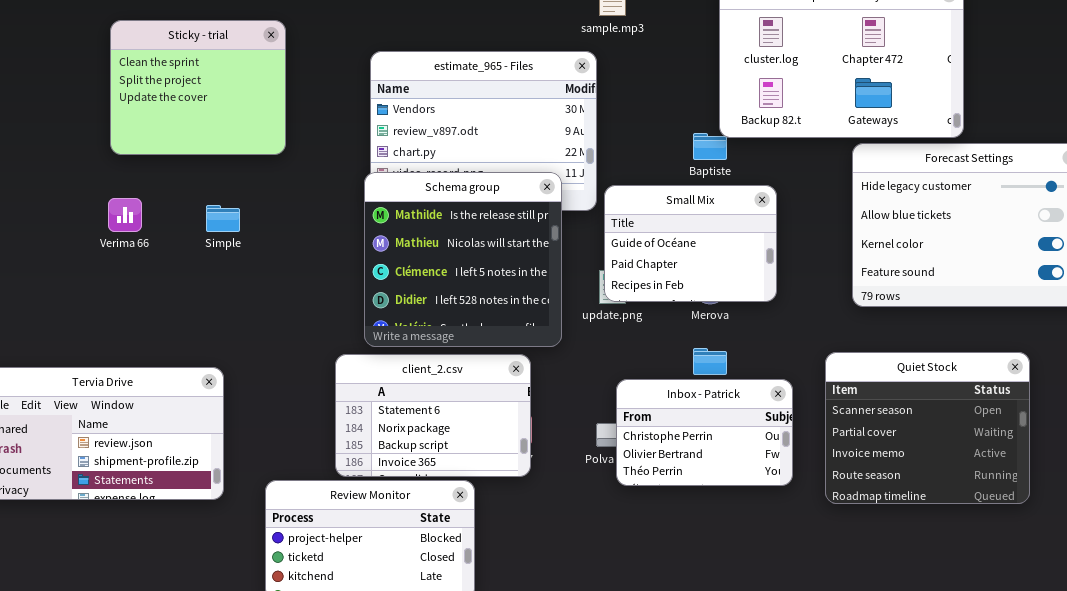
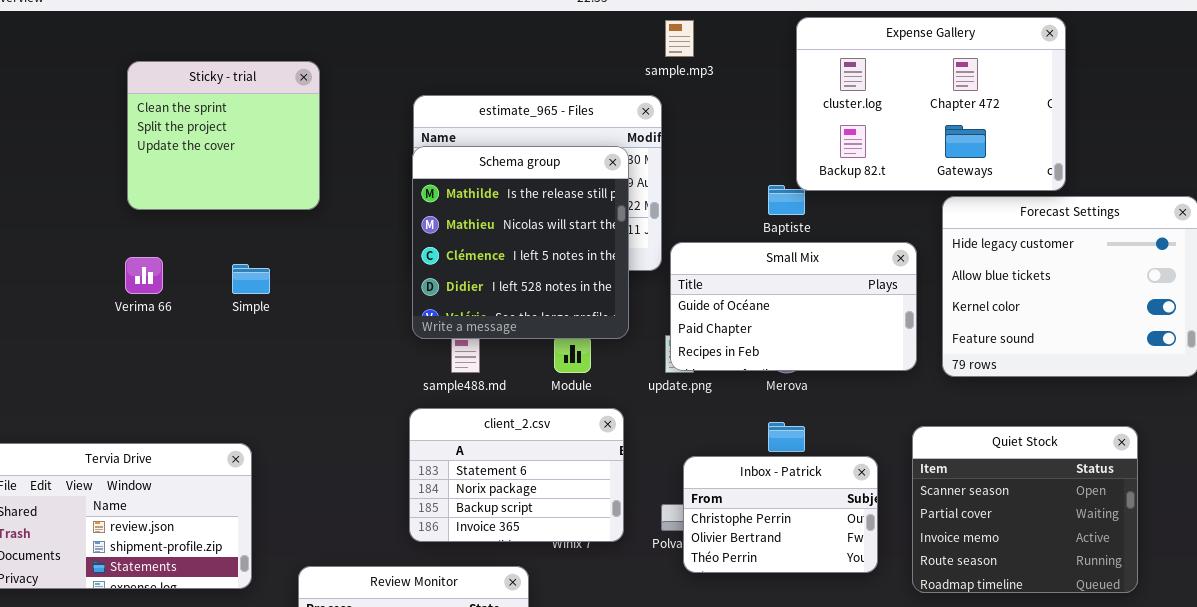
Schema group: [364,172,562,347] -> [412,146,629,339], moved
Small Mix: [604,185,777,302] -> [670,242,917,371], resized
client_2.csv: [335,354,531,477] -> [409,408,624,542], moved

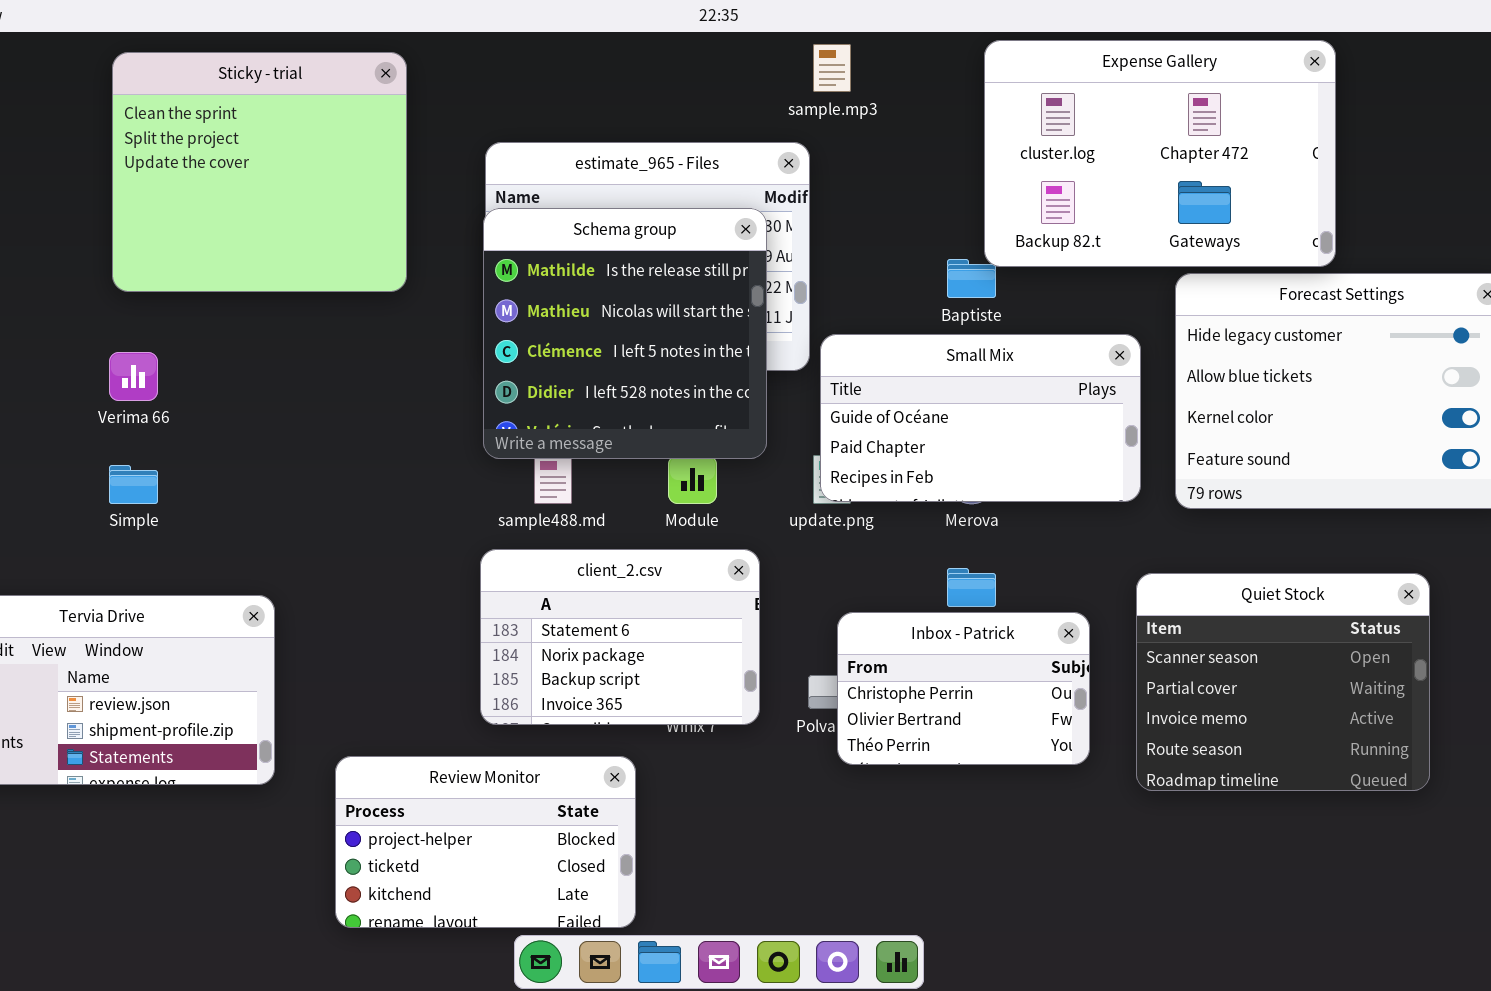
Sticky - trial: [127,61,320,210] -> [112,52,407,292], resized
Simple: [232,264,270,294] -> [109,465,158,504], moved

